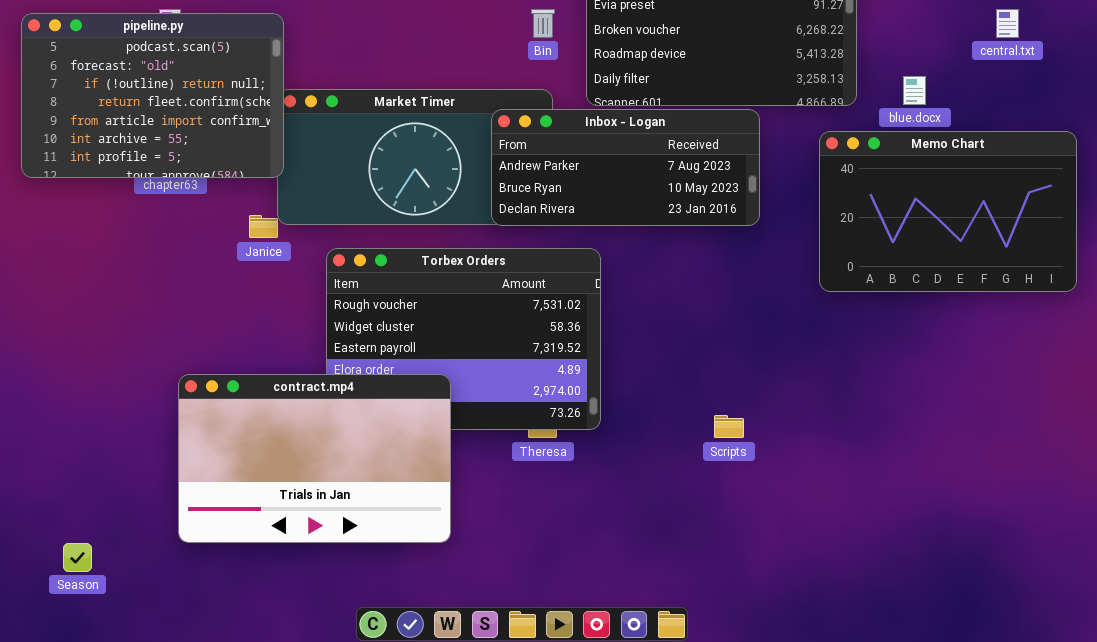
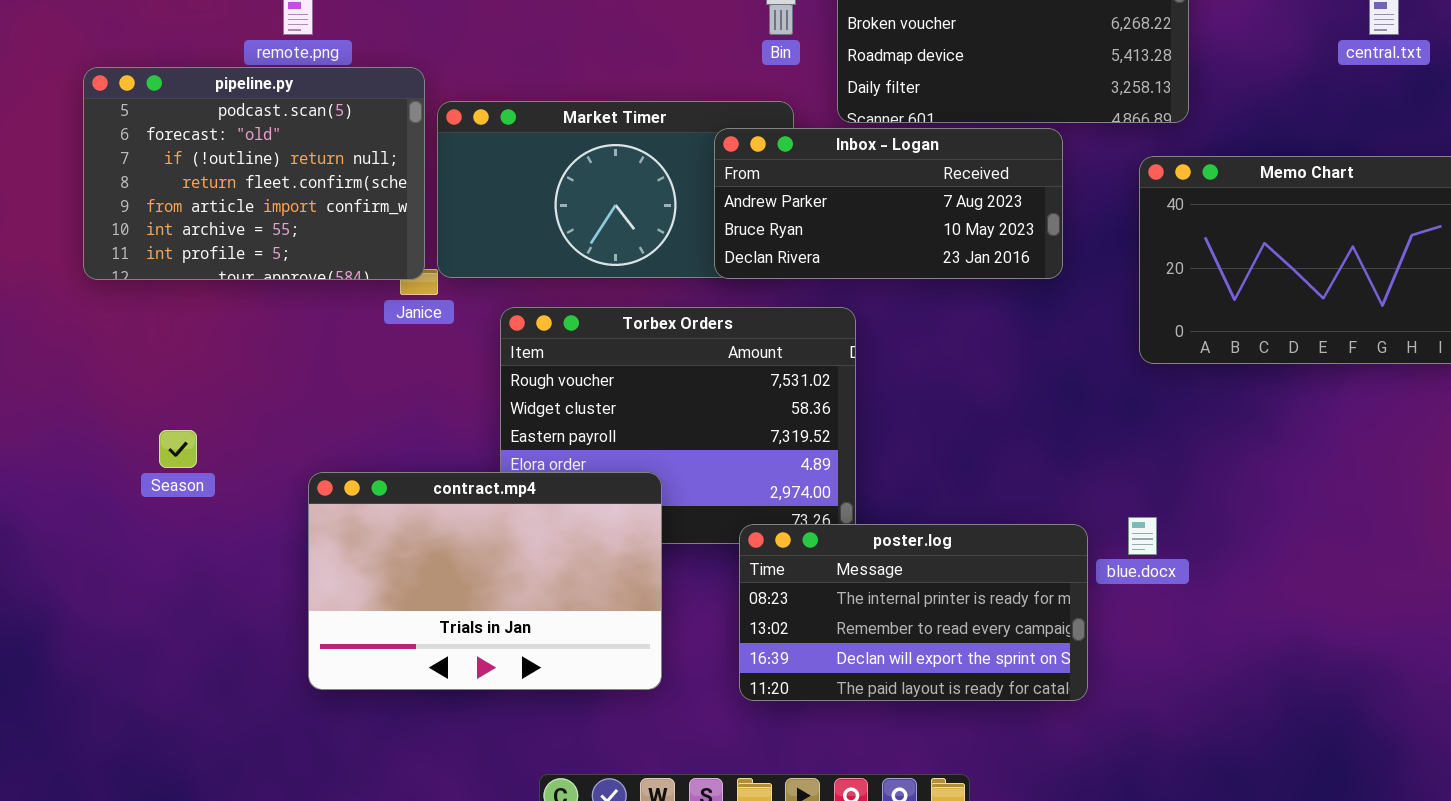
pipeline.py: [21,13,284,178] -> [83,67,425,280], moved
blue.docx: [903,76,926,105] -> [1128,517,1157,555], moved
poster.log: none -> [739,524,1088,701], opened
Season: [63,543,92,572] -> [159,430,197,468], moved

